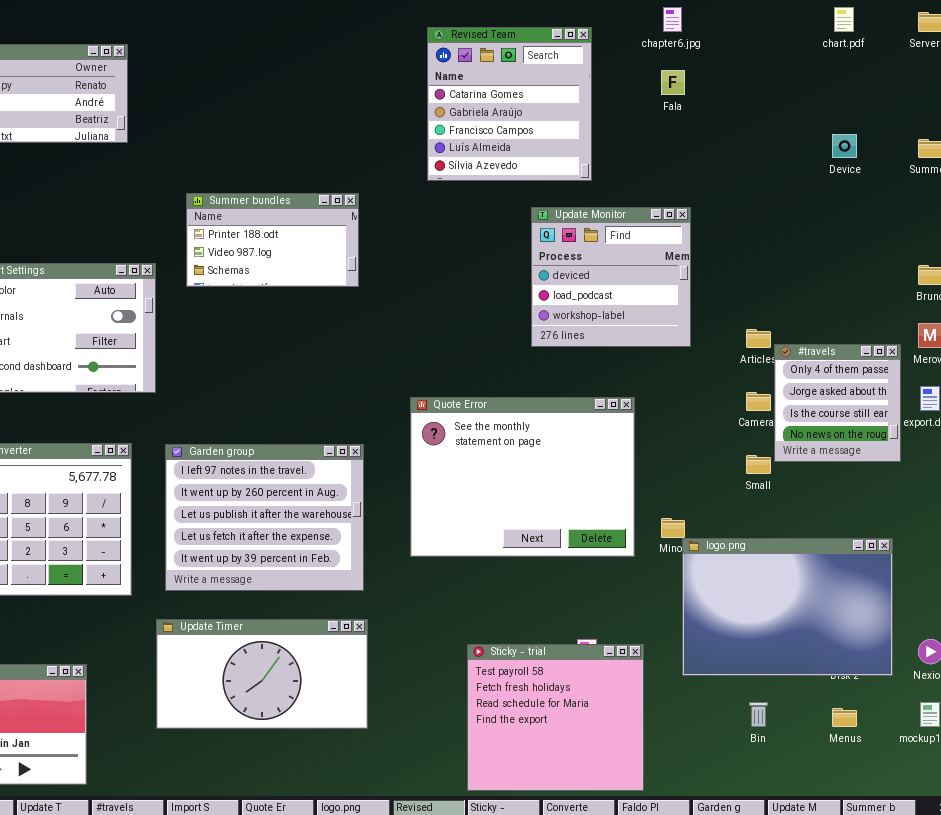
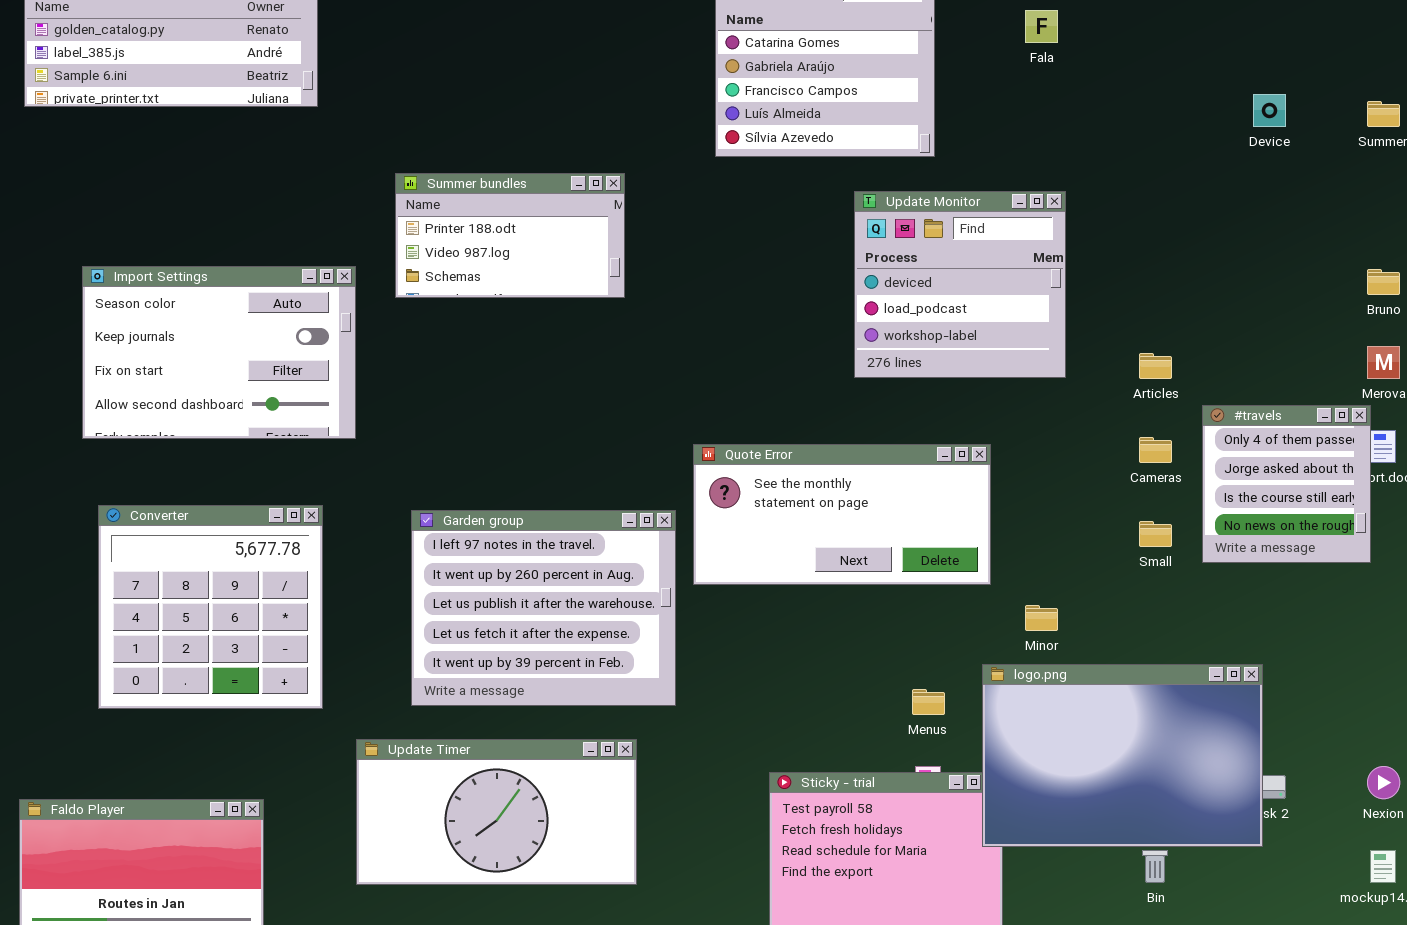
#travels: [774,344,901,462] -> [1202,405,1371,563], moved
Quote Error: [410,397,635,557] -> [693,444,991,585], resized
Garden group: [165,444,364,591] -> [411,510,676,706], moved
logo.png: [682,538,893,676] -> [982,664,1263,847], moved
Menus: [832,708,857,727] -> [912,689,945,715], moved

